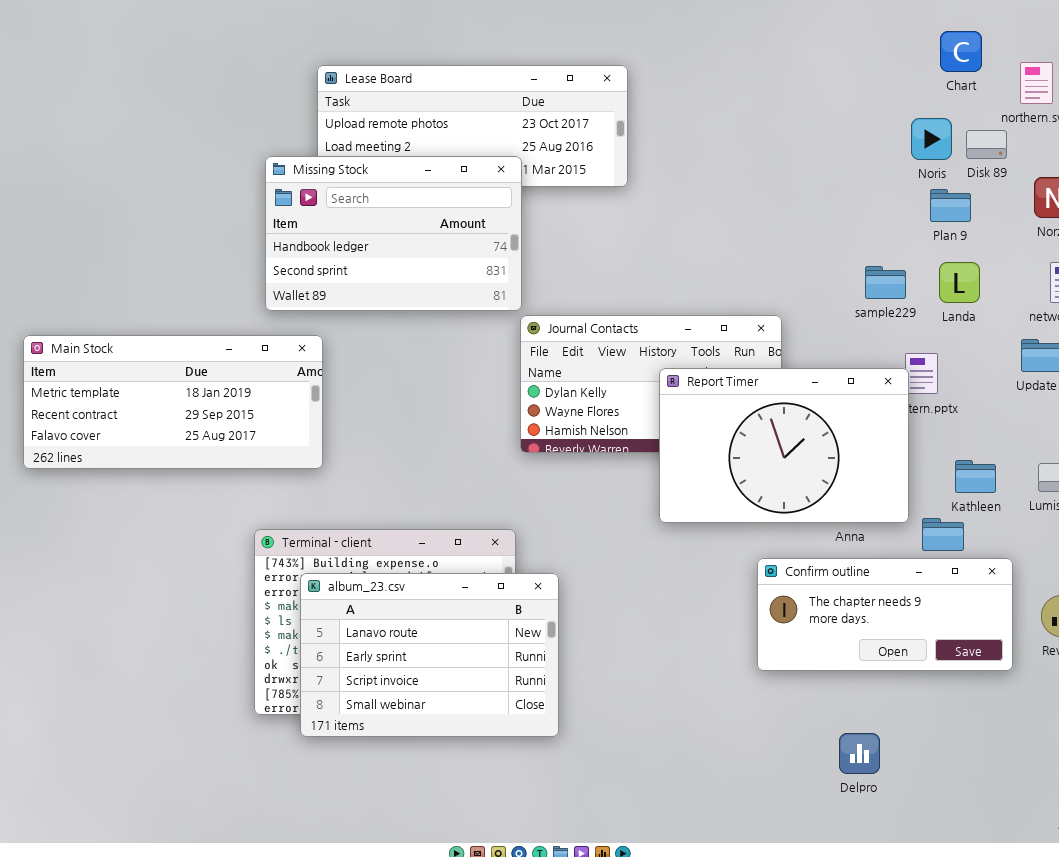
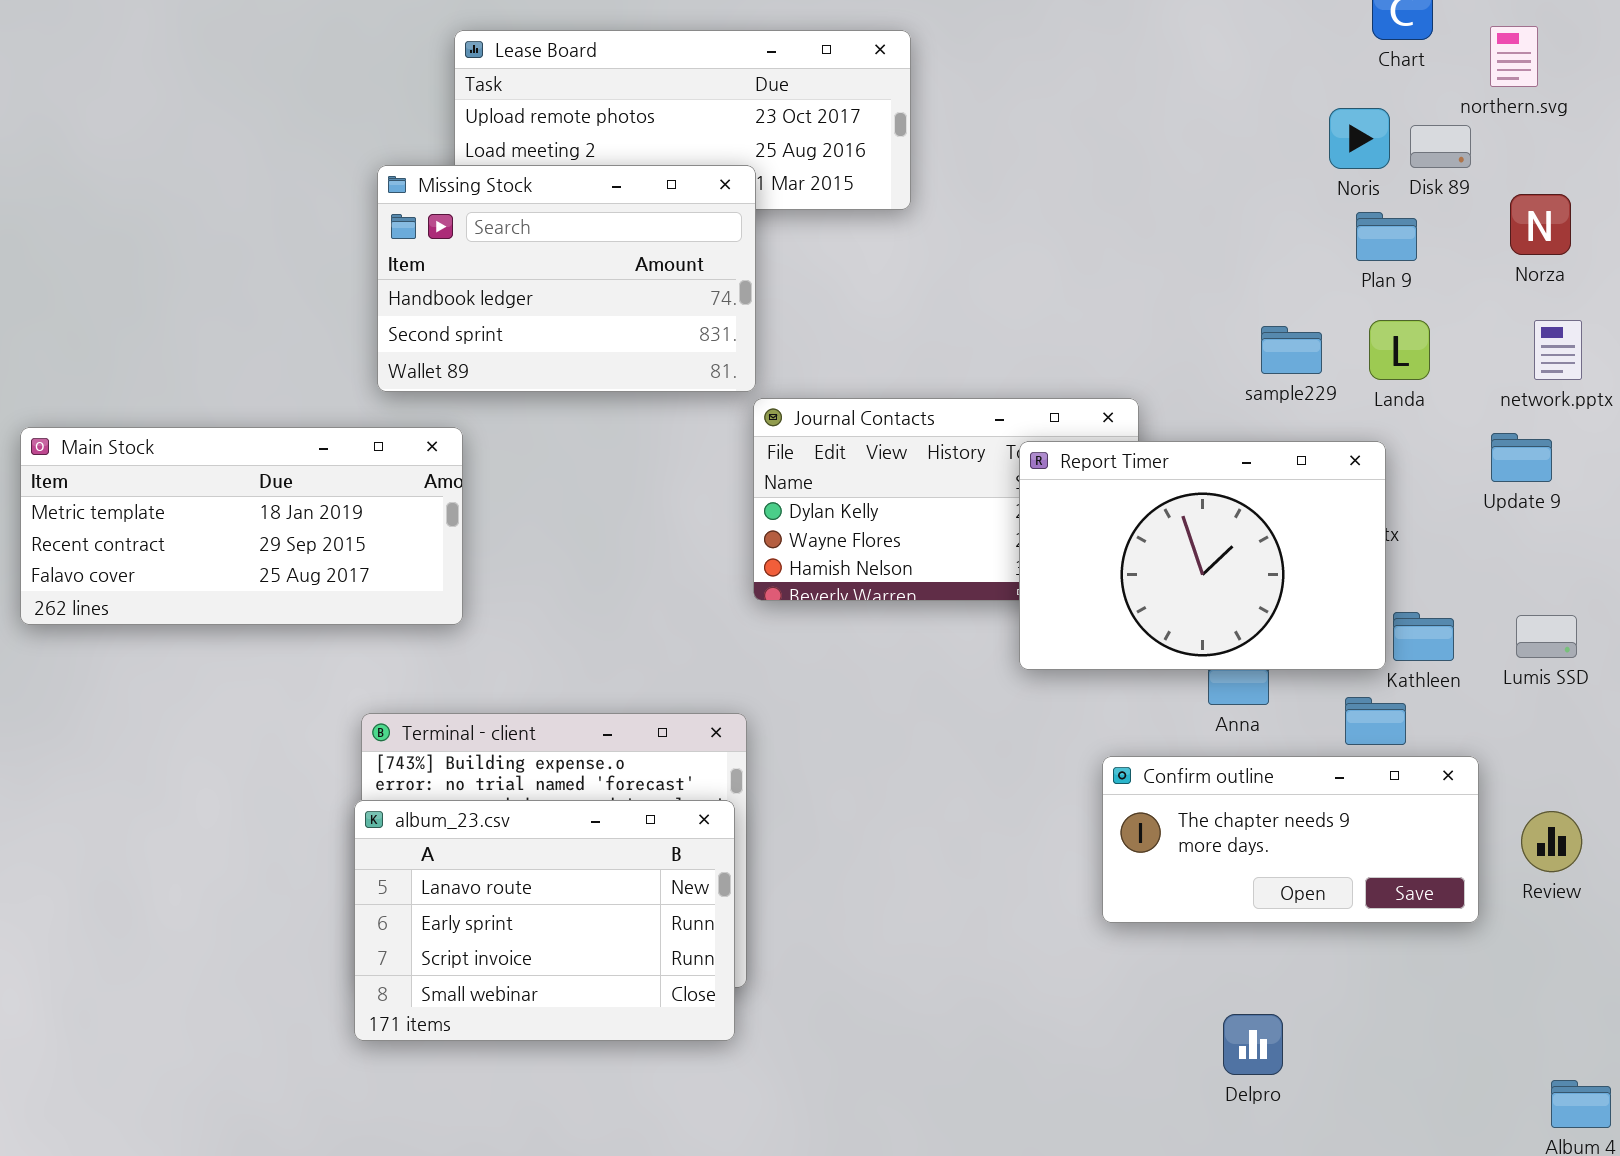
Report Timer: [659,368,909,523] -> [1019,441,1386,670], moved
album_23.csv: [300,573,559,737] -> [354,800,735,1041], moved

